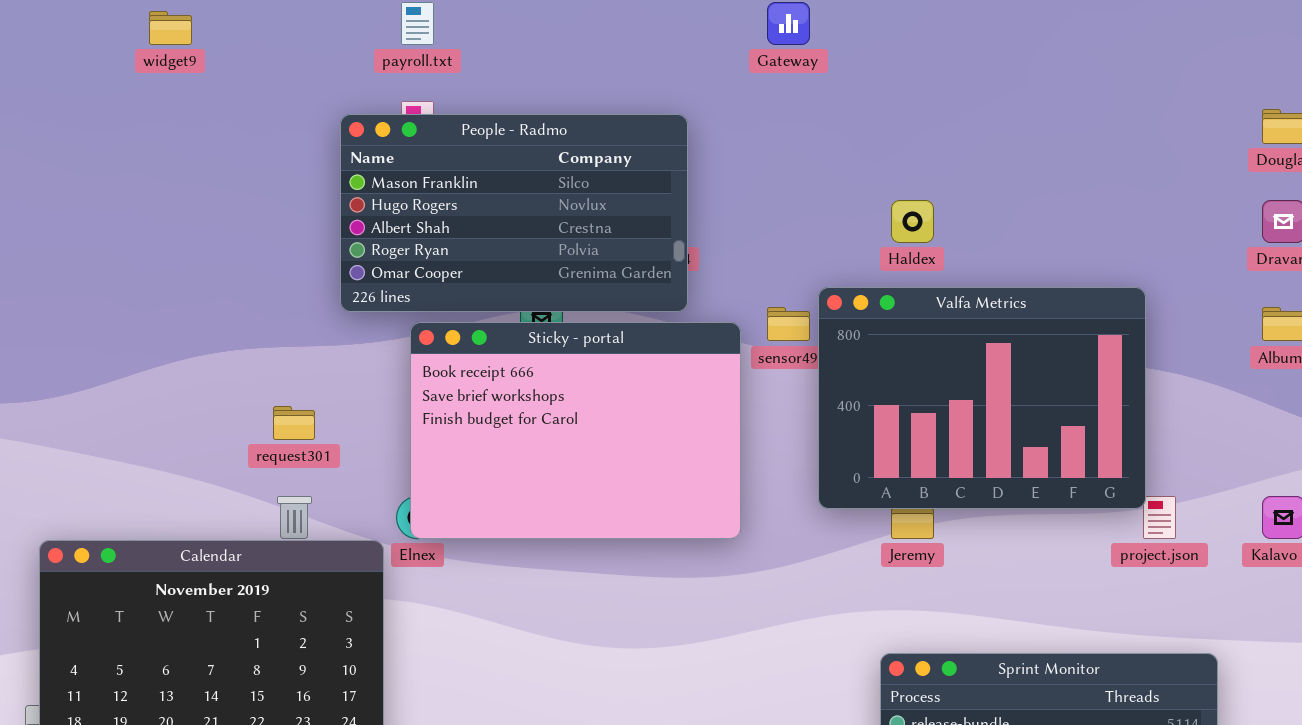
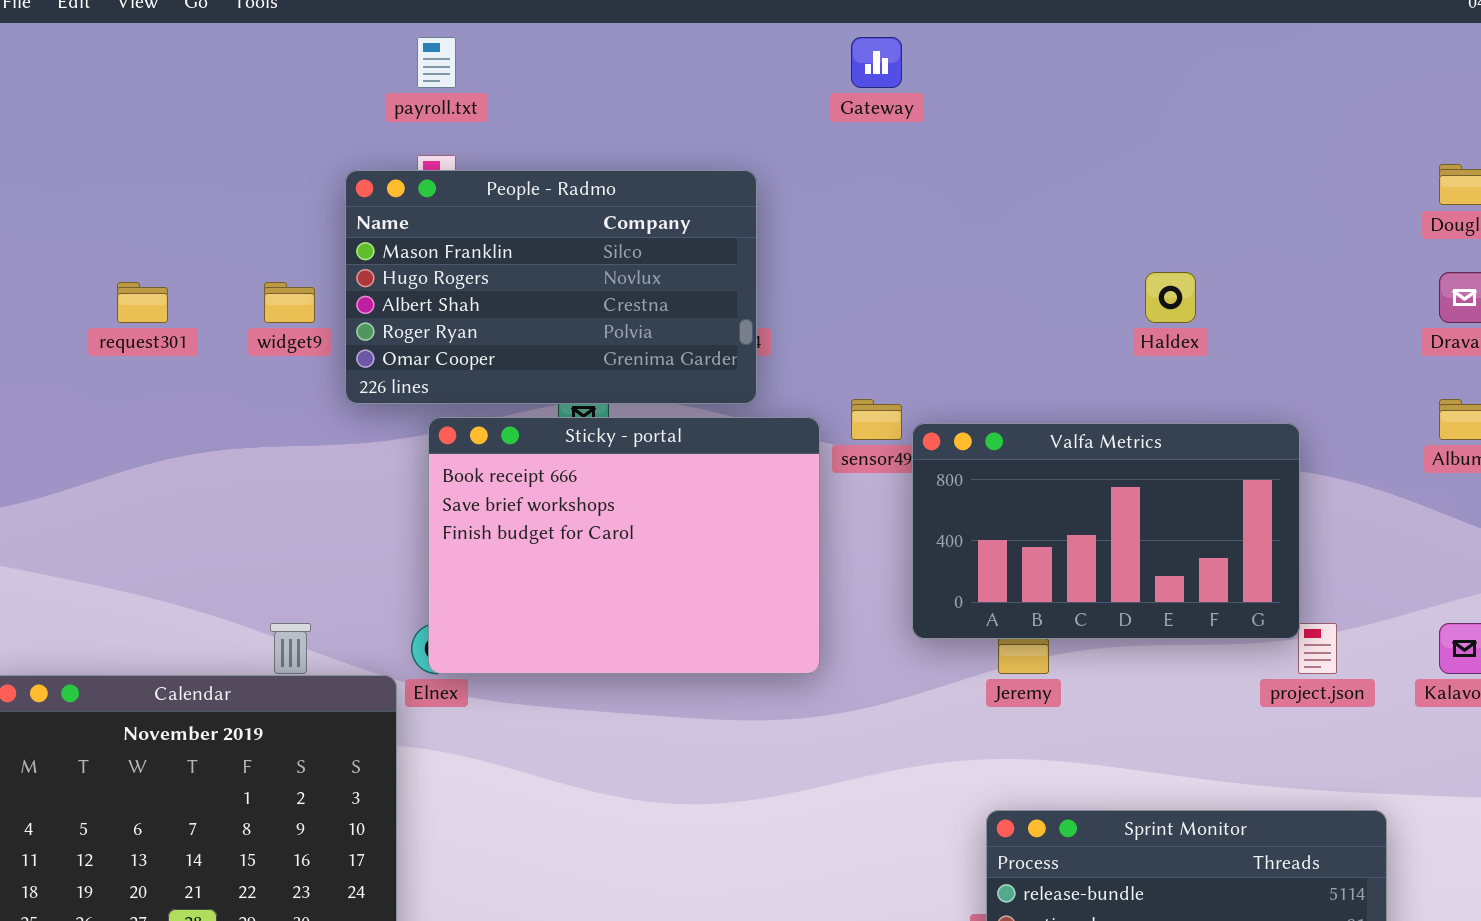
widget9: [149,11,192,45] -> [264,282,315,323], moved
Haldex: [891,200,934,243] -> [1145,272,1196,323], moved
Valfa Metrics: [818,287,1146,509] -> [912,423,1300,639], resized
request301: [273,406,315,440] -> [117,282,168,323], moved

